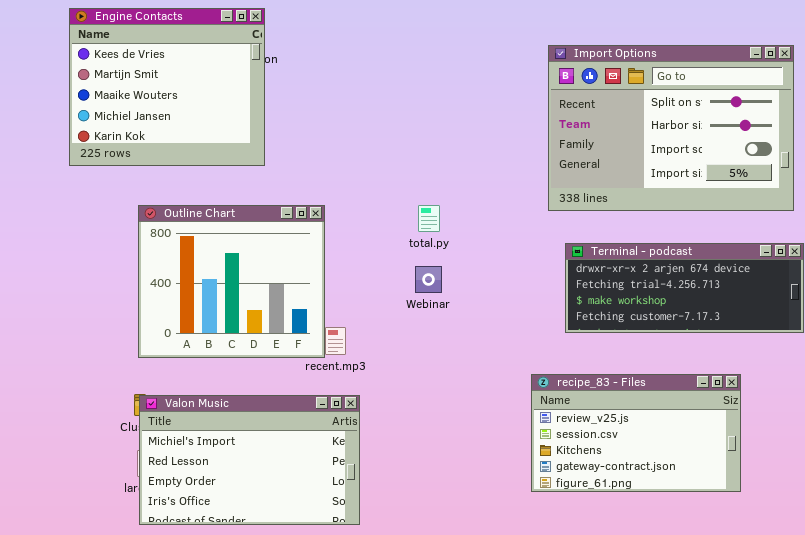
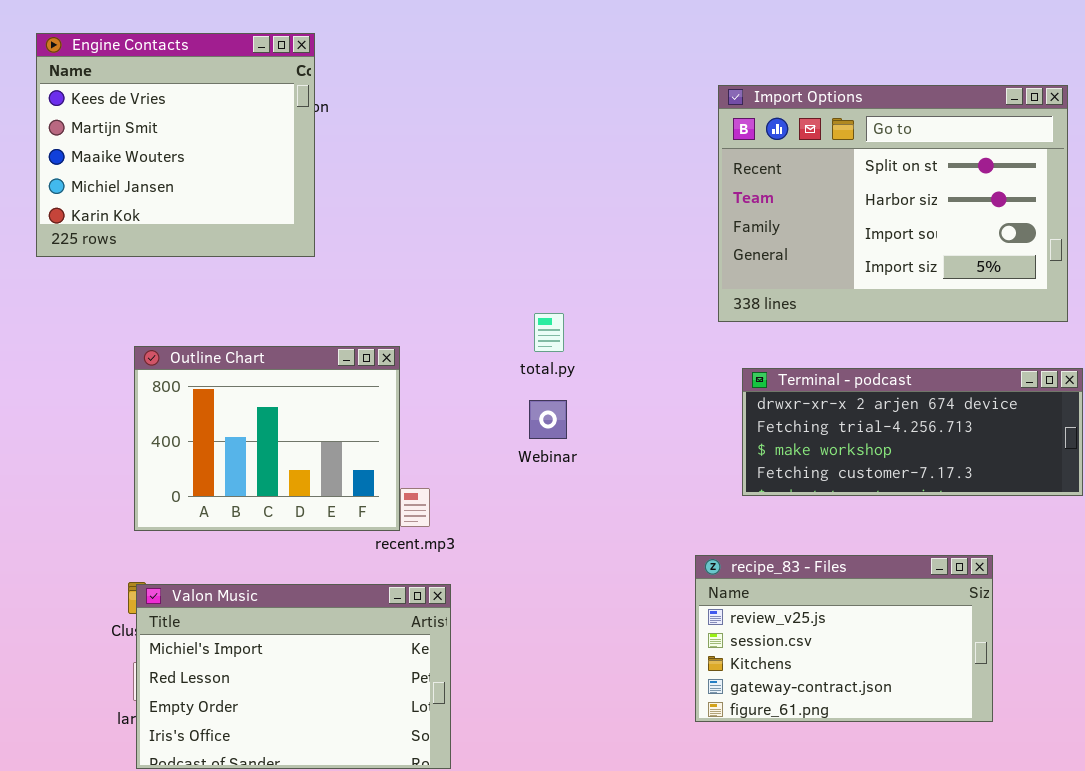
Outline Chart: [138,205,325,358] -> [134,346,400,531], resized

